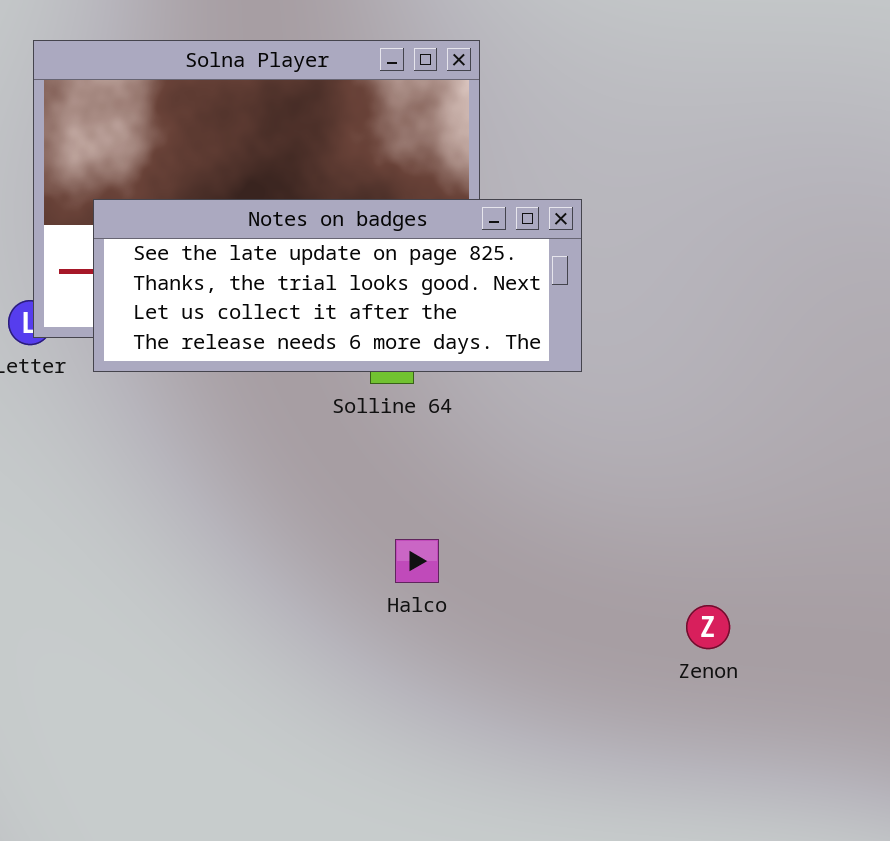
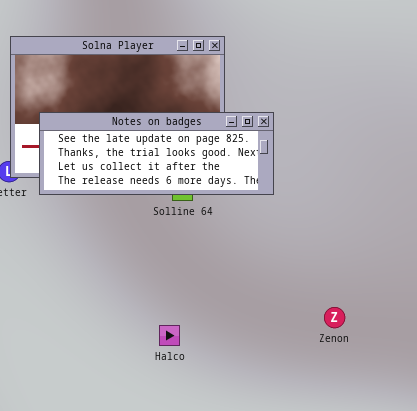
Halco: [395,539,439,583] -> [159,325,180,346], moved

